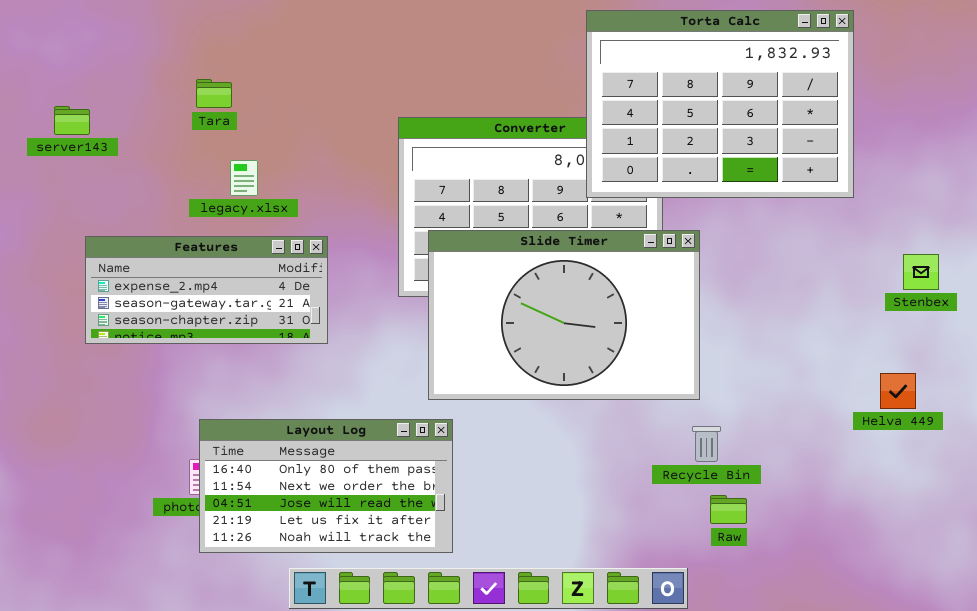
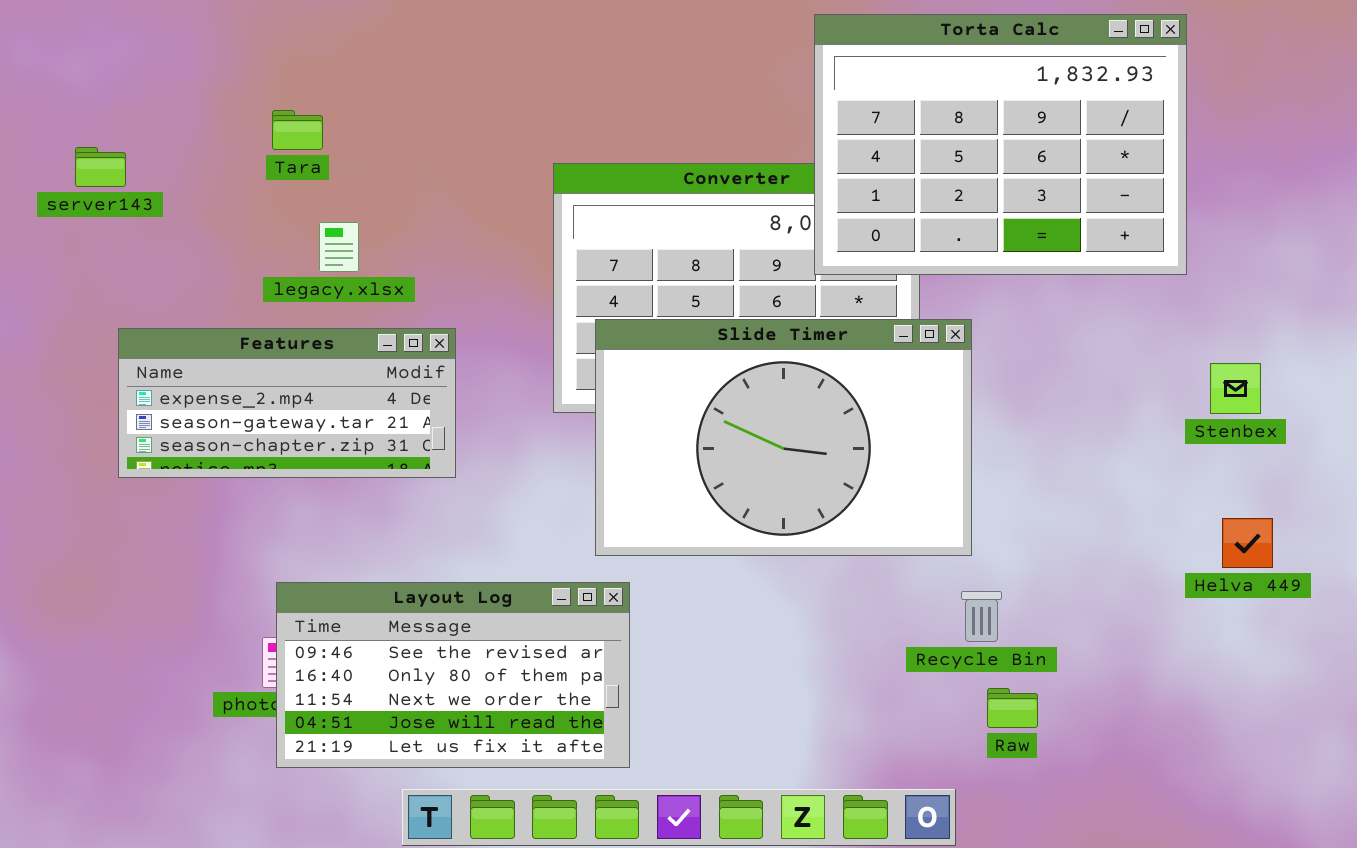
Stenbex: [903,254,939,290] -> [1210,363,1261,414], moved
Layout Log: [199,419,453,553] -> [276,582,630,768], scrolled up 1 row

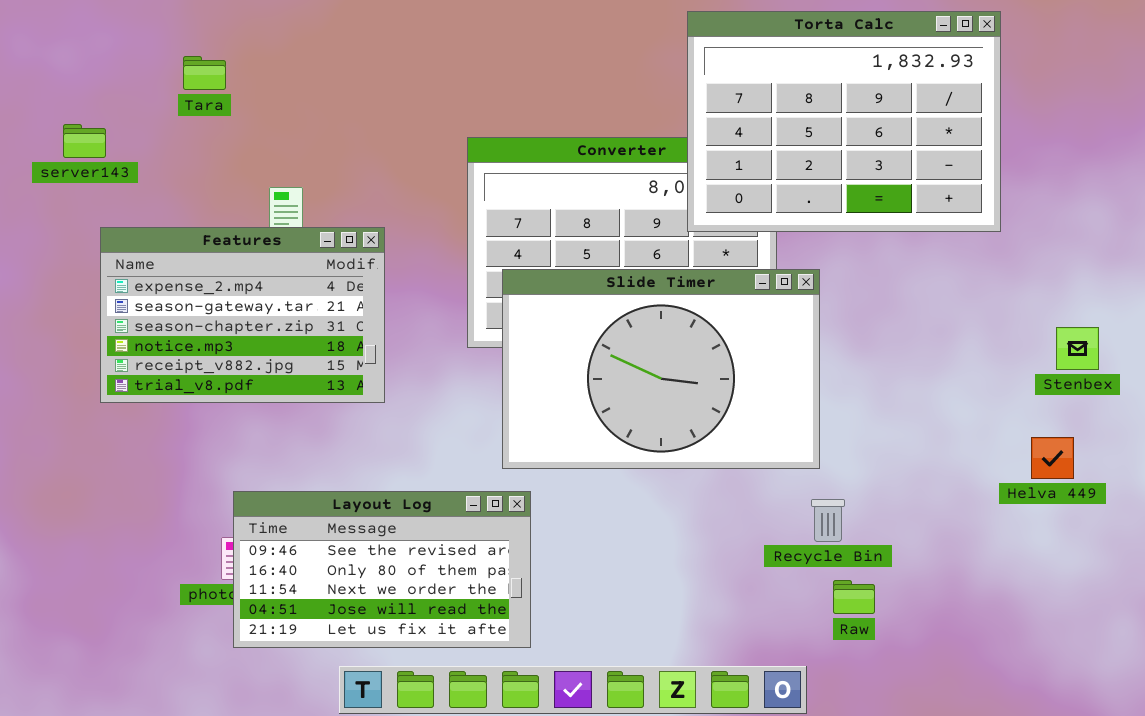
Tara: [272,110,323,150] -> [183,56,226,90], moved
Features: [118,328,456,478] -> [100,227,385,403], resized
Stenbex: [1210,363,1261,414] -> [1056,327,1099,370], moved

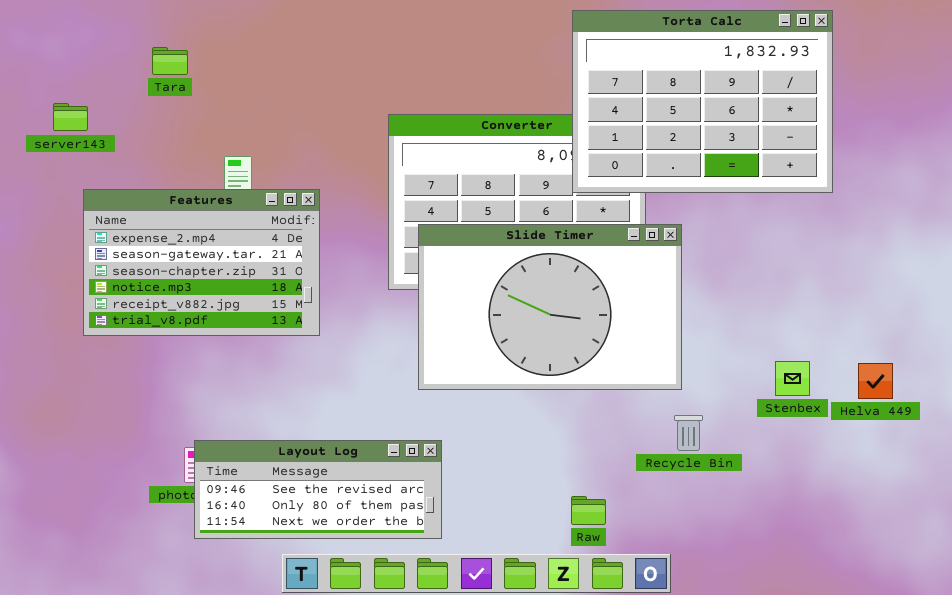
Stenbex: [1056,327,1099,370] -> [775,361,810,396], moved
Layout Log: [233,491,531,648] -> [194,440,442,539], resized
Raw: [833,580,875,614] -> [571,496,606,525], moved

